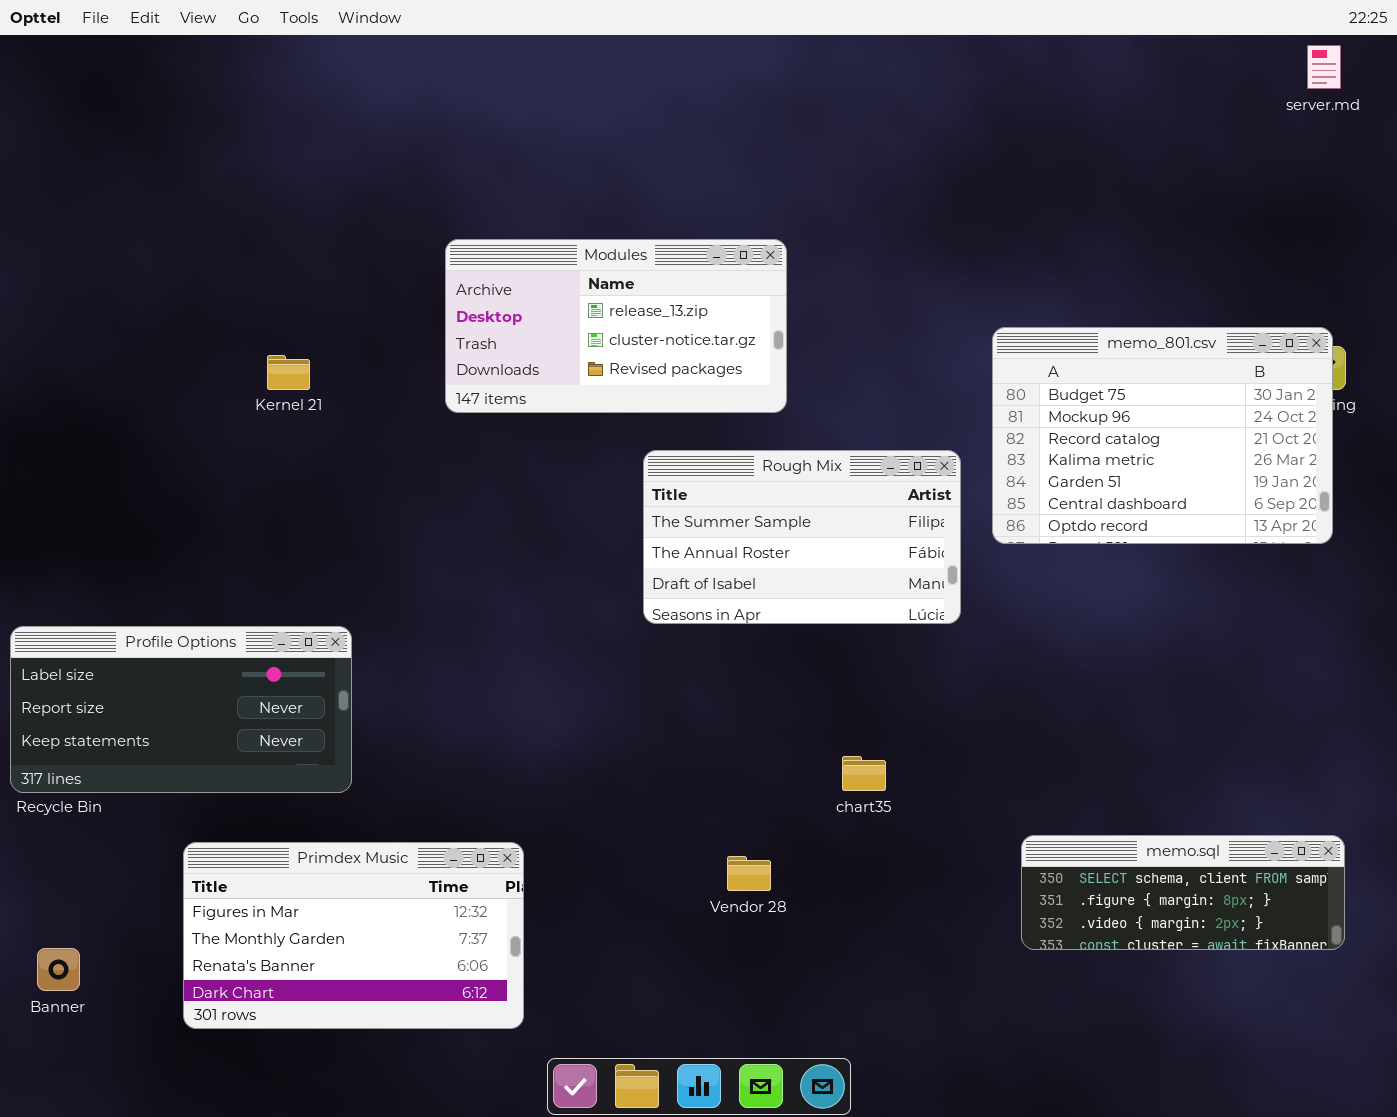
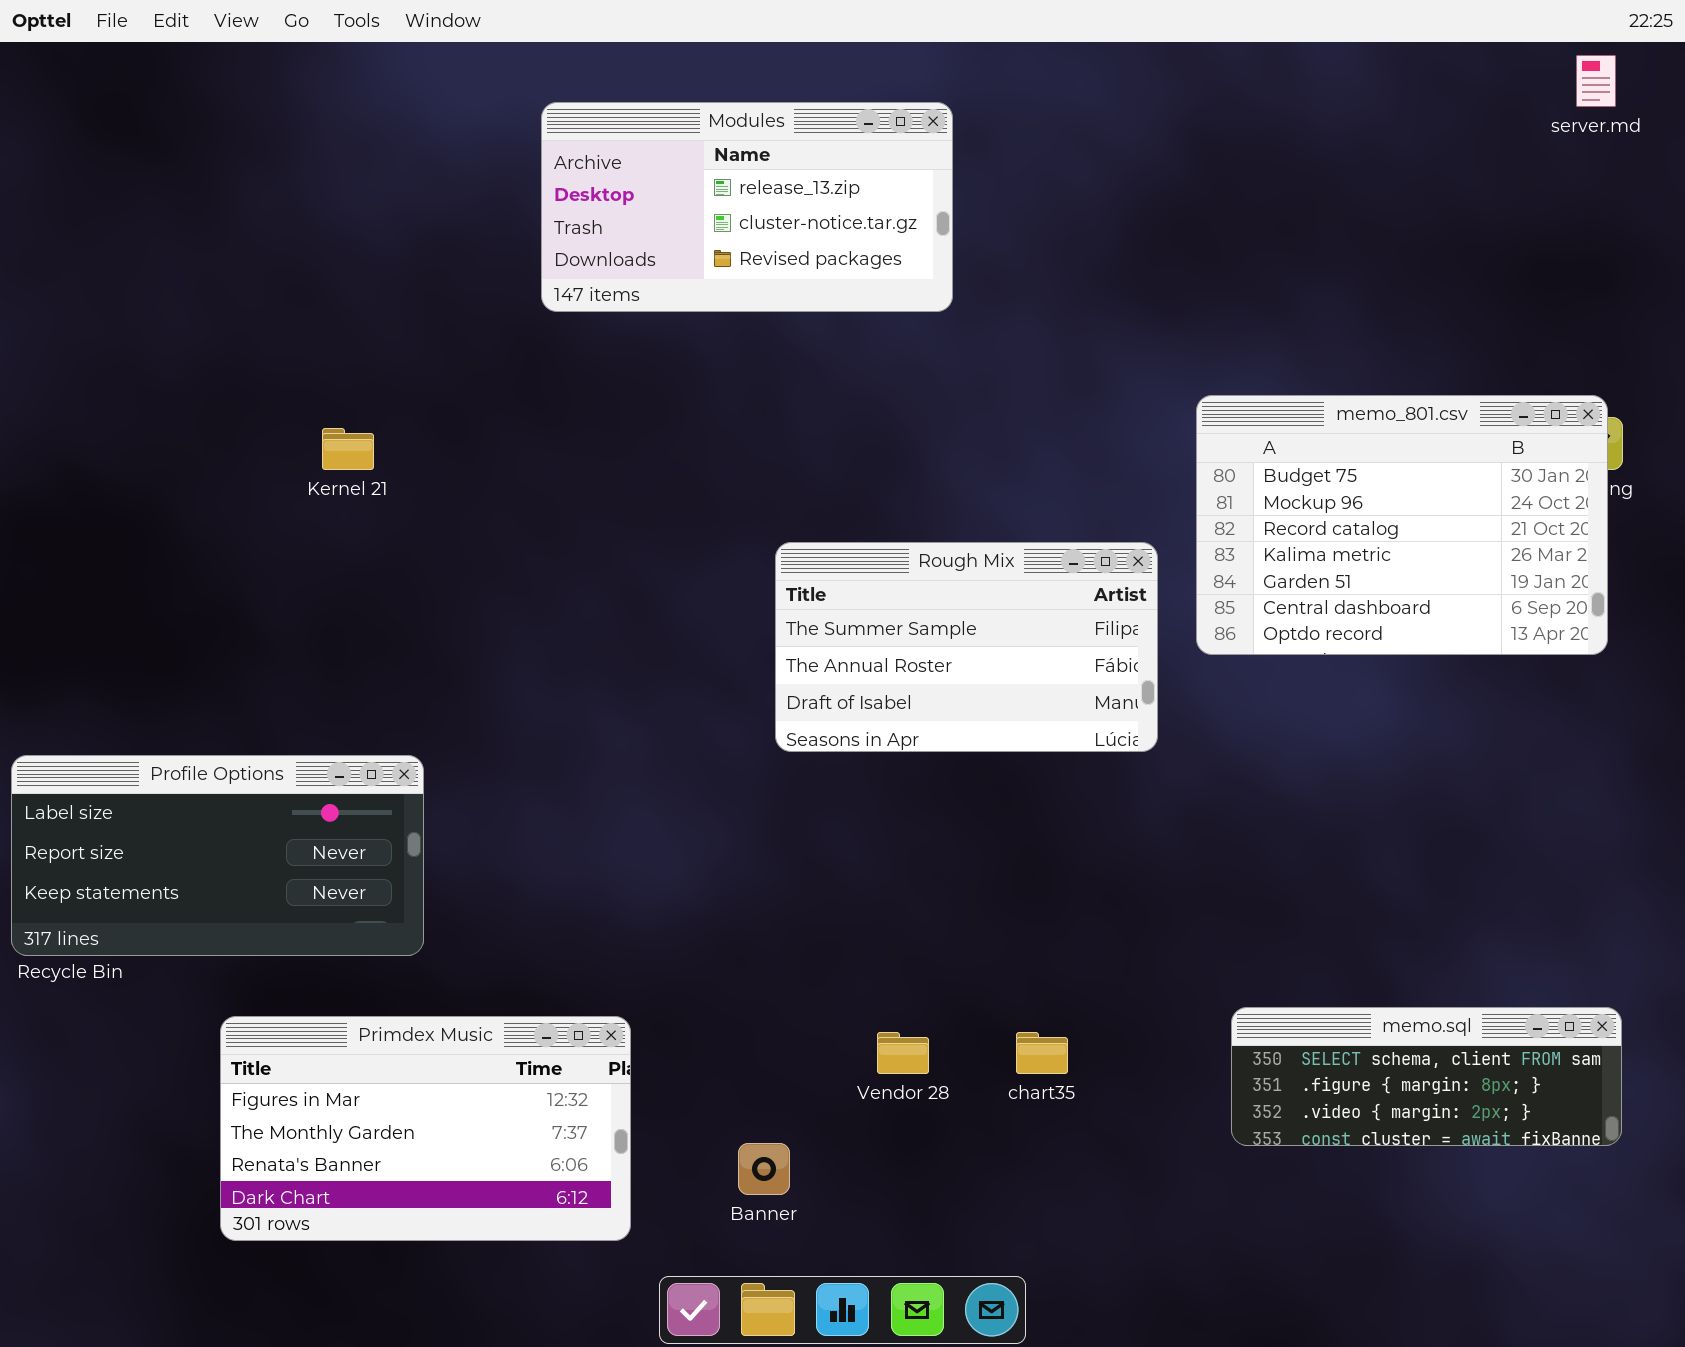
Modules: [445,239,787,413] -> [541,102,953,312], moved
chart35: [842,756,886,791] -> [1016,1032,1068,1074], moved
Banner: [37,948,80,991] -> [738,1143,790,1195], moved

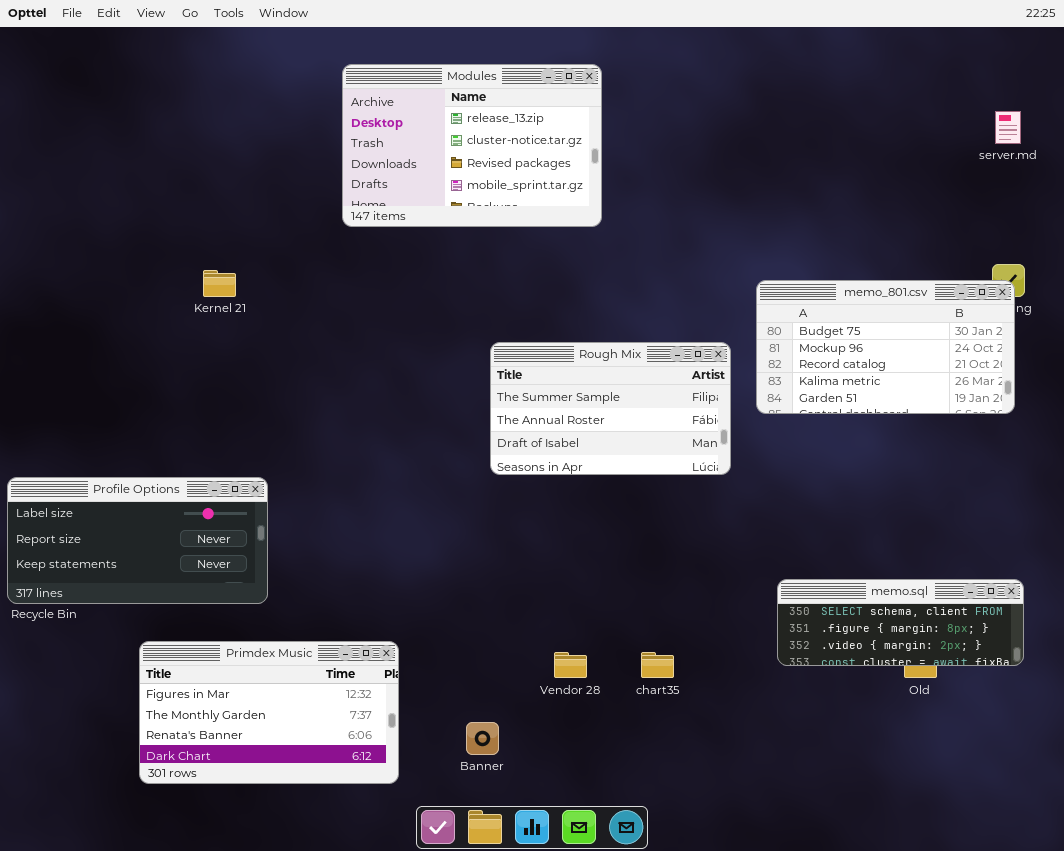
server.md: [1576,55,1616,107] -> [995,111,1021,144], moved
Modules: [541,102,953,312] -> [342,64,602,227], resized
memo_801.csv: [1196,395,1608,655] -> [756,280,1015,414], resized
memo.sql: [1231,1007,1622,1146] -> [777,579,1024,666], moved

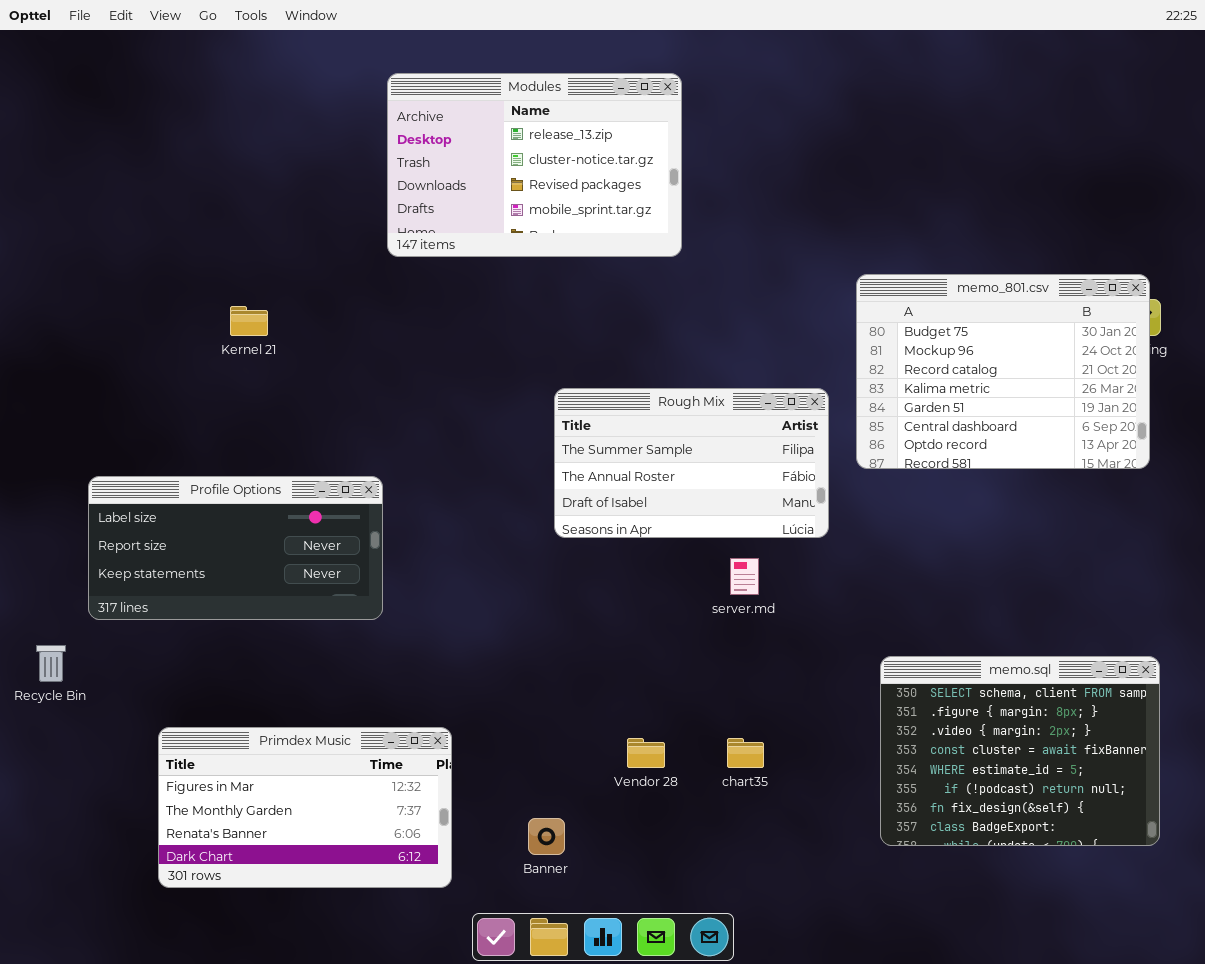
server.md: [995,111,1021,144] -> [730,558,759,595], moved
memo_801.csv: [756,280,1015,414] -> [856,274,1150,469], resized
Profile Options: [7,477,268,604] -> [88,476,383,620], moved
memo.sql: [777,579,1024,666] -> [880,656,1160,846], resized

